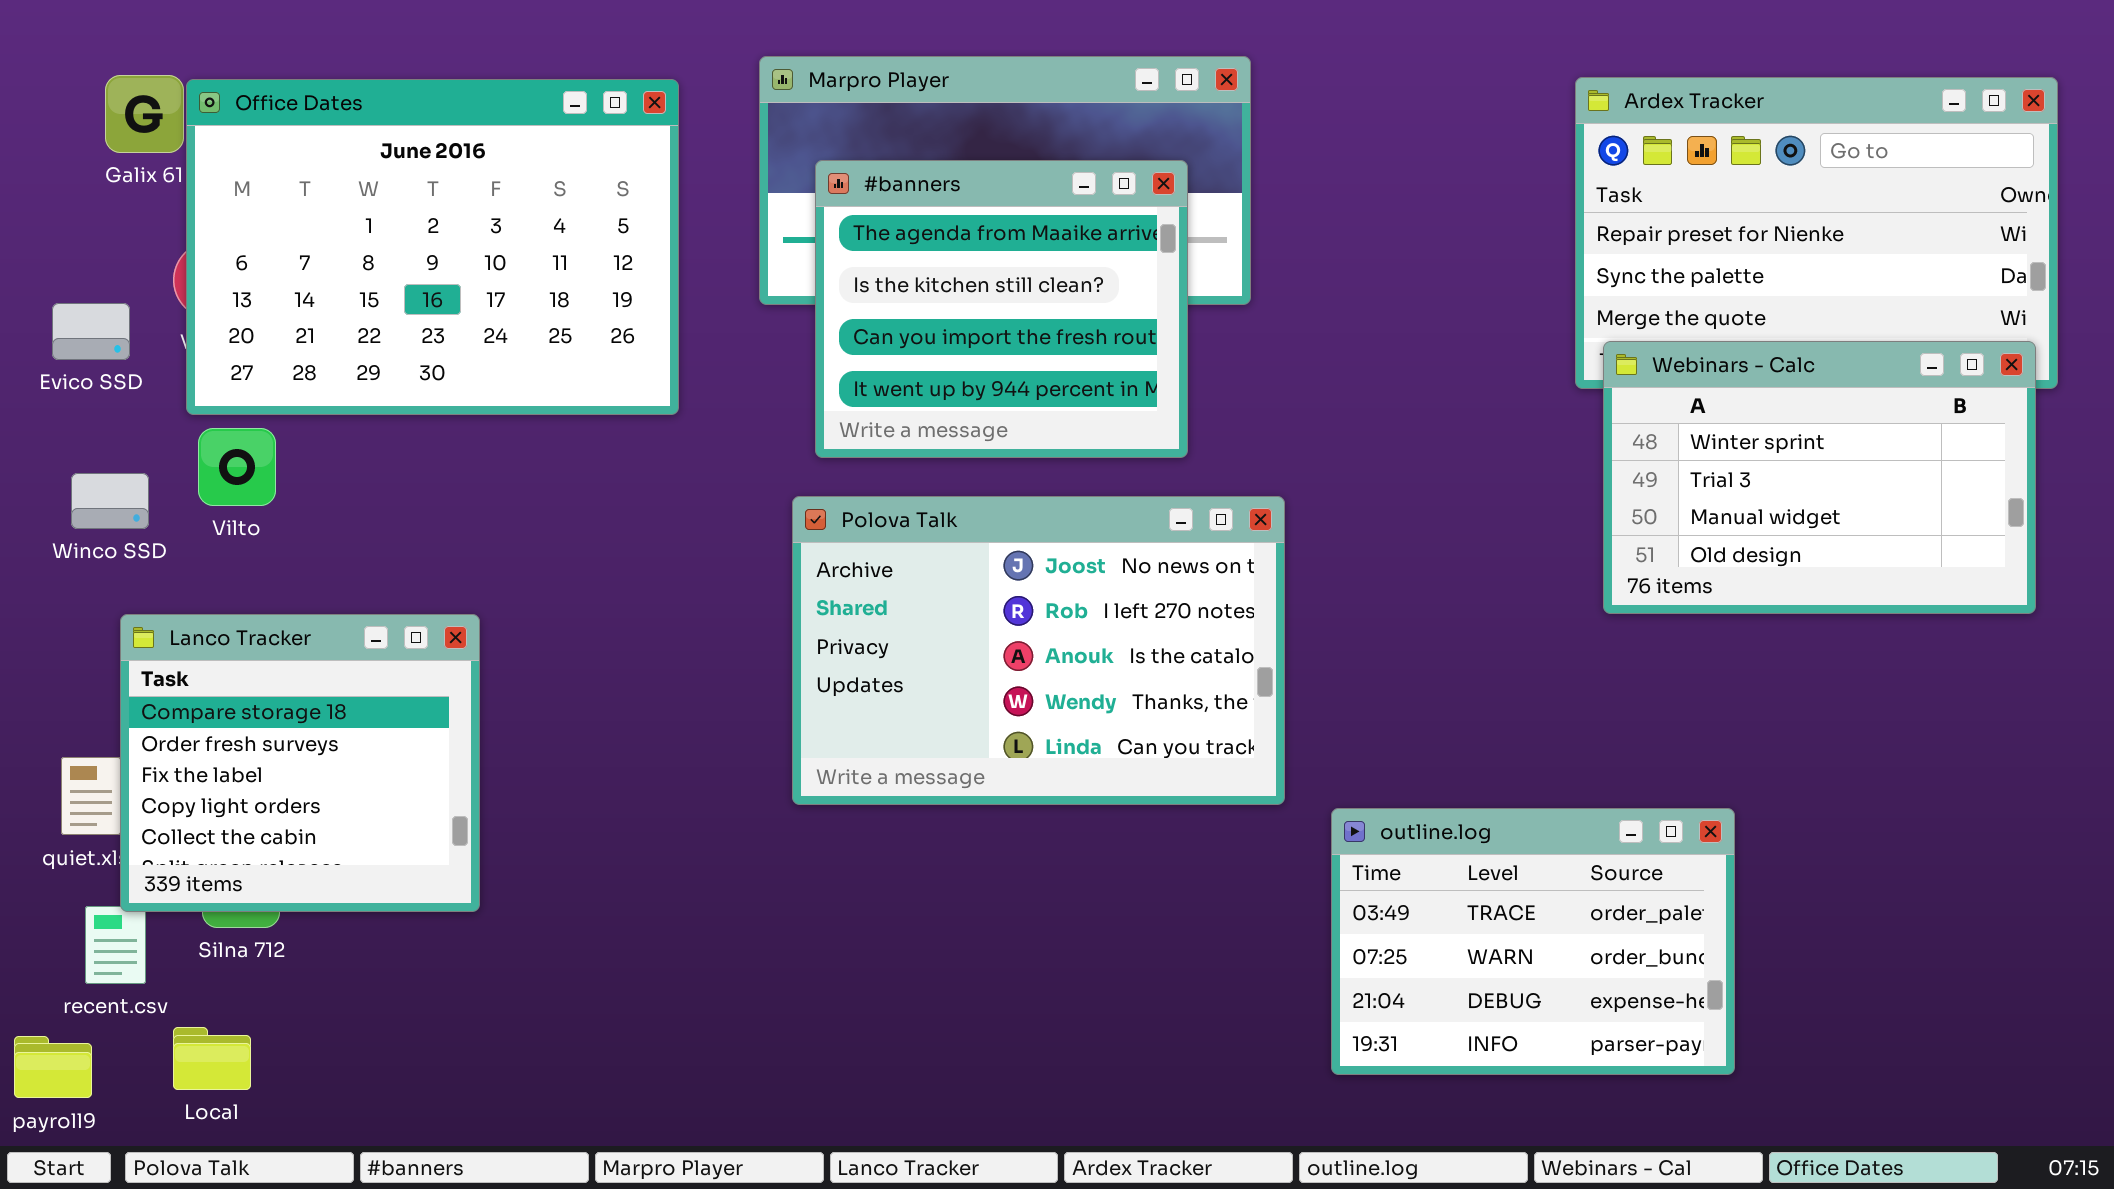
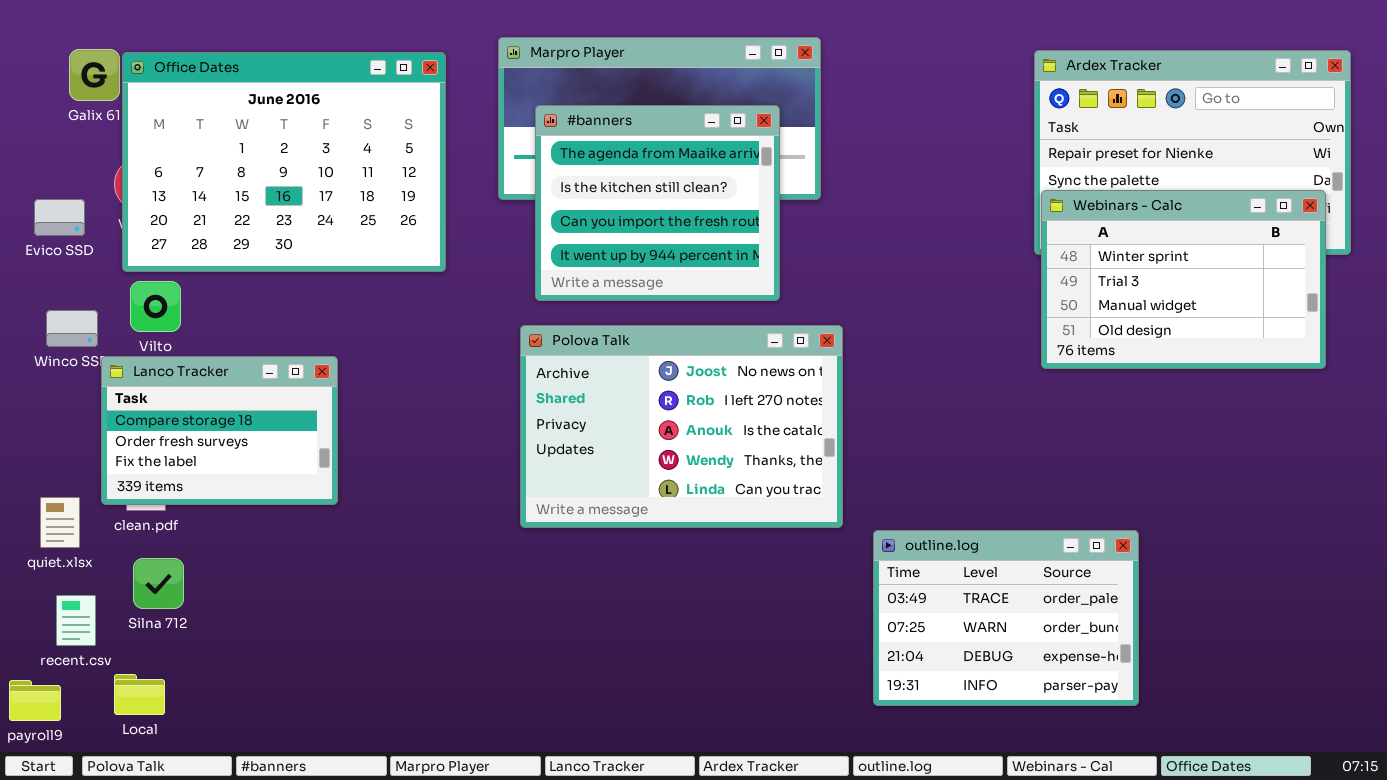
Webinars - Calc: [1603,341,2036,614] -> [1041,190,1326,369], moved
Lanco Tracker: [120,614,480,912] -> [101,356,338,505], moved, resized

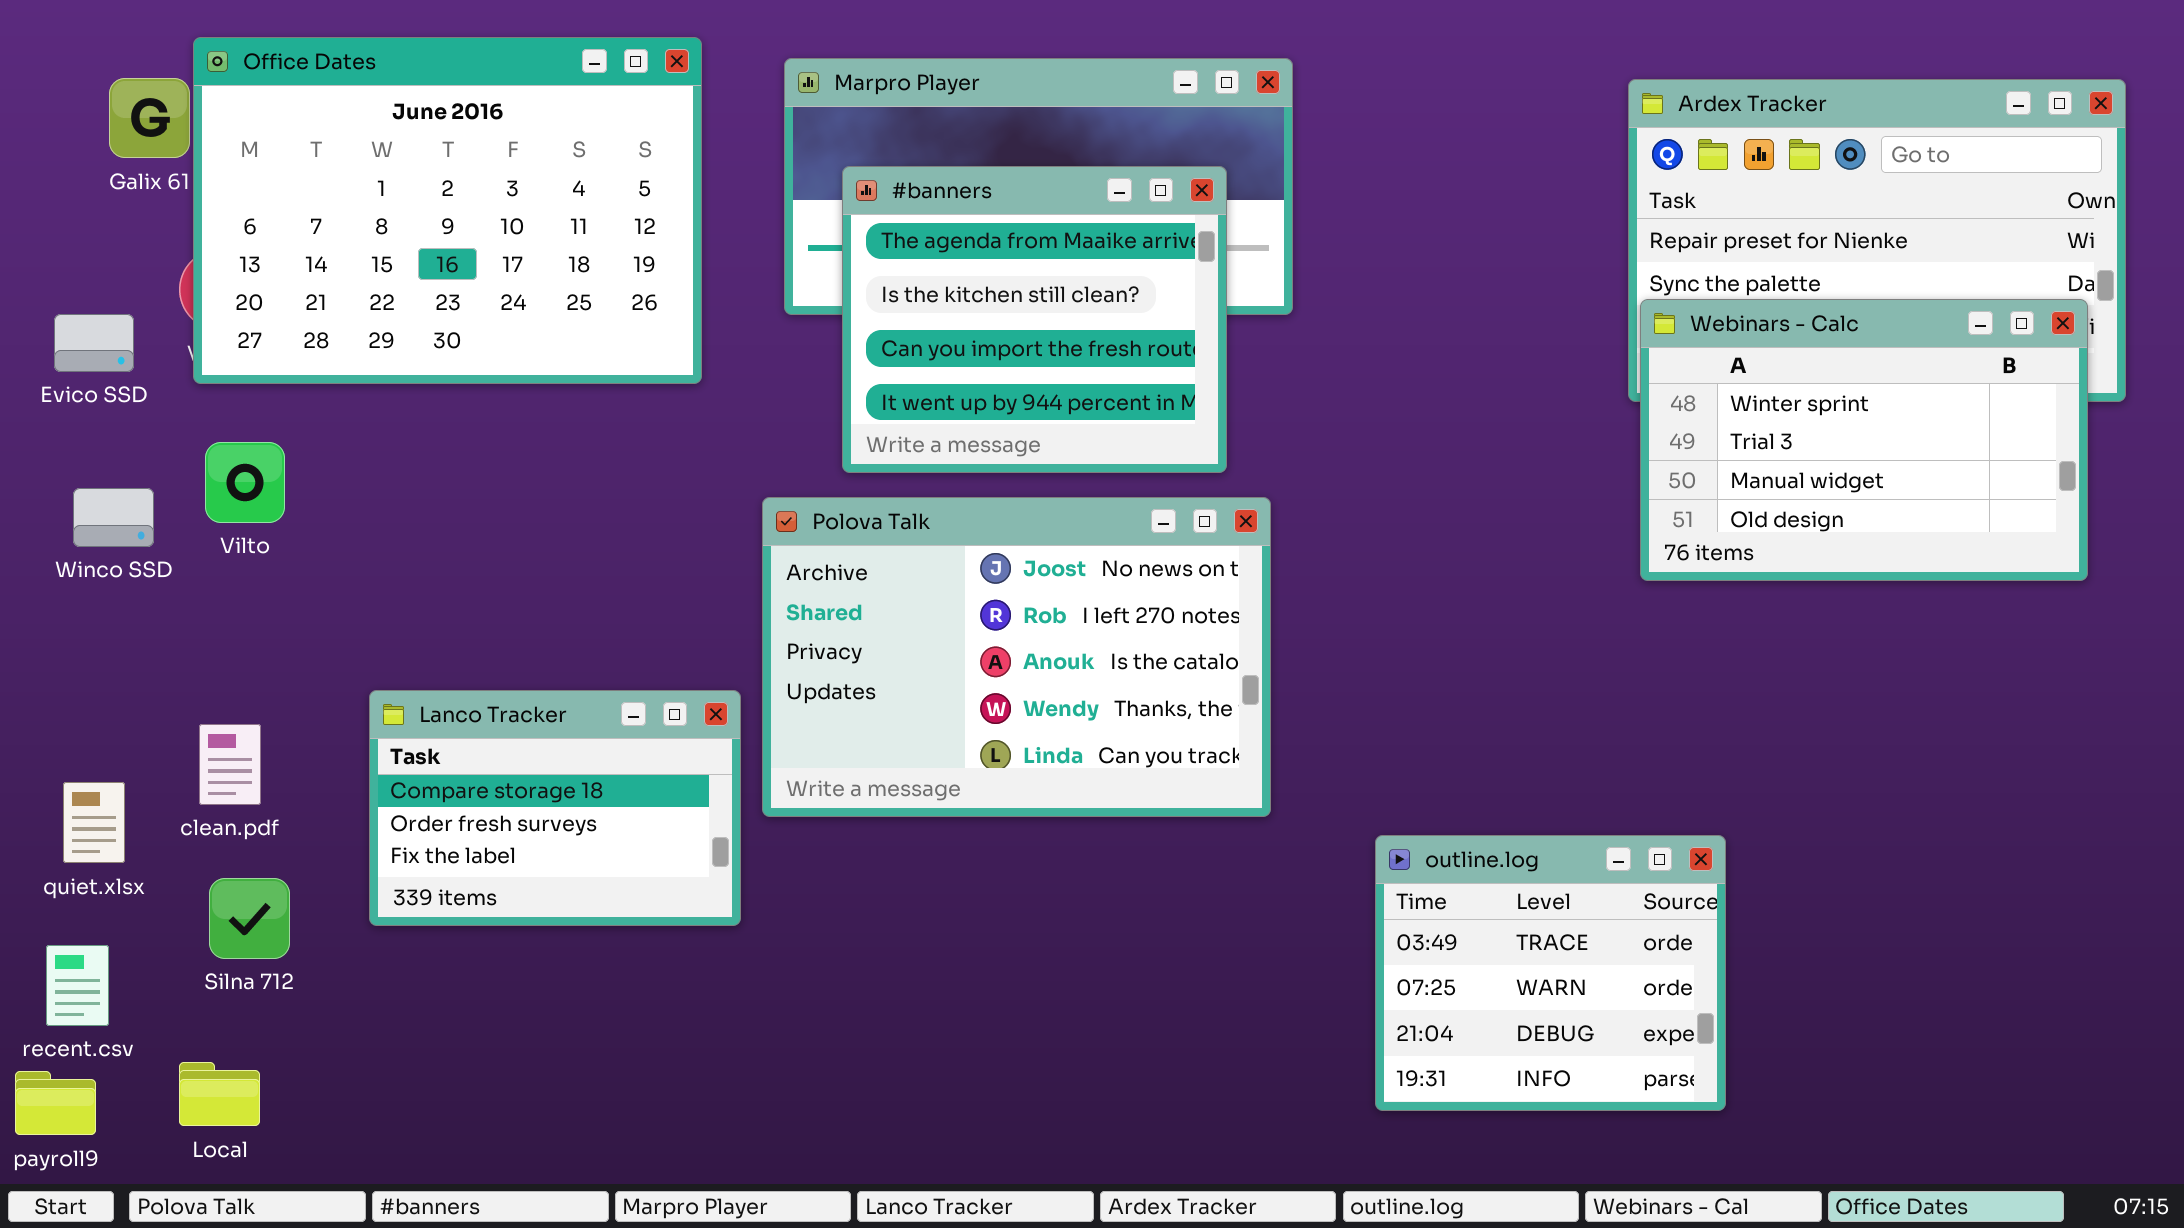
Office Dates: [122,52,446,272] -> [193,37,702,384], moved
Polova Talk: [520,325,843,528] -> [762,497,1271,817], moved
Lanco Tracker: [101,356,338,505] -> [369,690,741,926], moved
outline.log: [873,530,1139,706] -> [1375,835,1726,1111], resized
recent.csv: [56,595,96,646] -> [46,945,109,1026], moved

